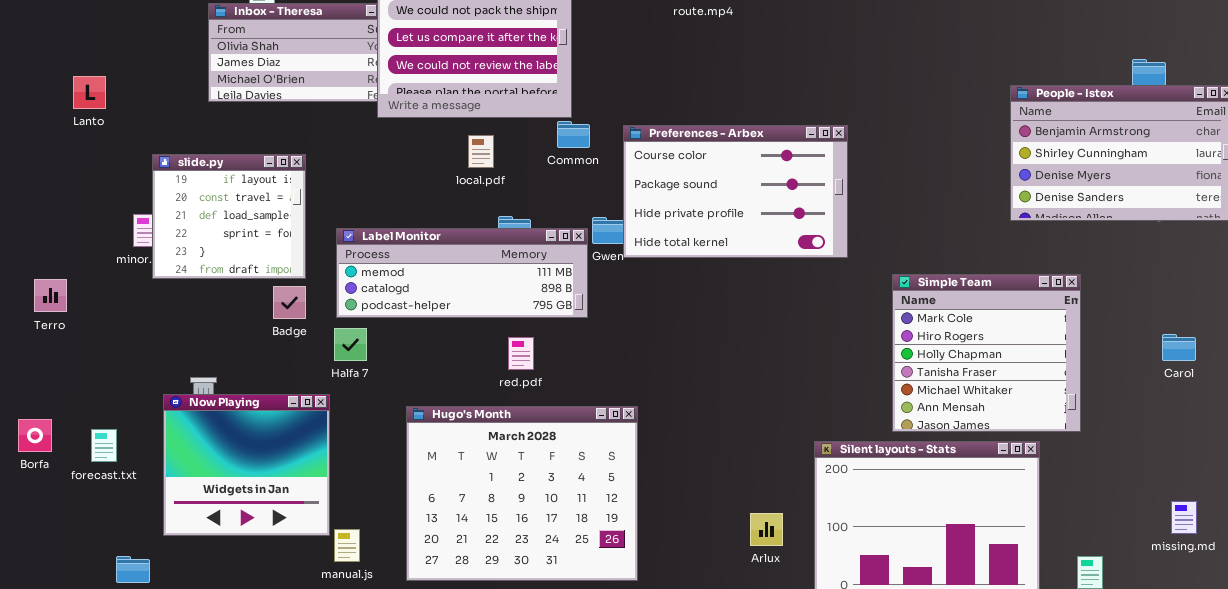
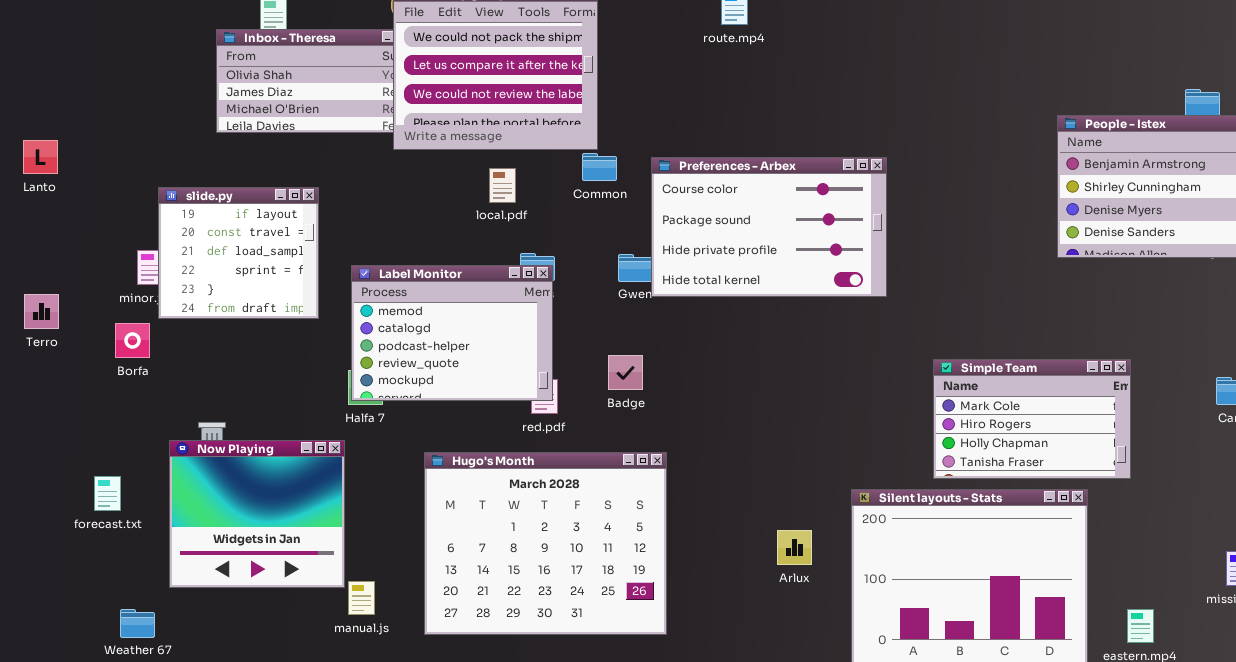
Lanto: [73,76,106,109] -> [23,140,58,174], moved
Label Monitor: [336,228,588,318] -> [351,265,553,401], resized
Simple Team: [892,274,1081,432] -> [933,359,1131,479], resized
Terro: [34,279,67,312] -> [24,294,59,329], moved
Badge: [273,286,306,319] -> [608,355,643,390], moved
Borfa: [18,419,52,452] -> [115,323,150,358], moved
Arlux: [750,513,783,546] -> [777,530,812,565], moved

